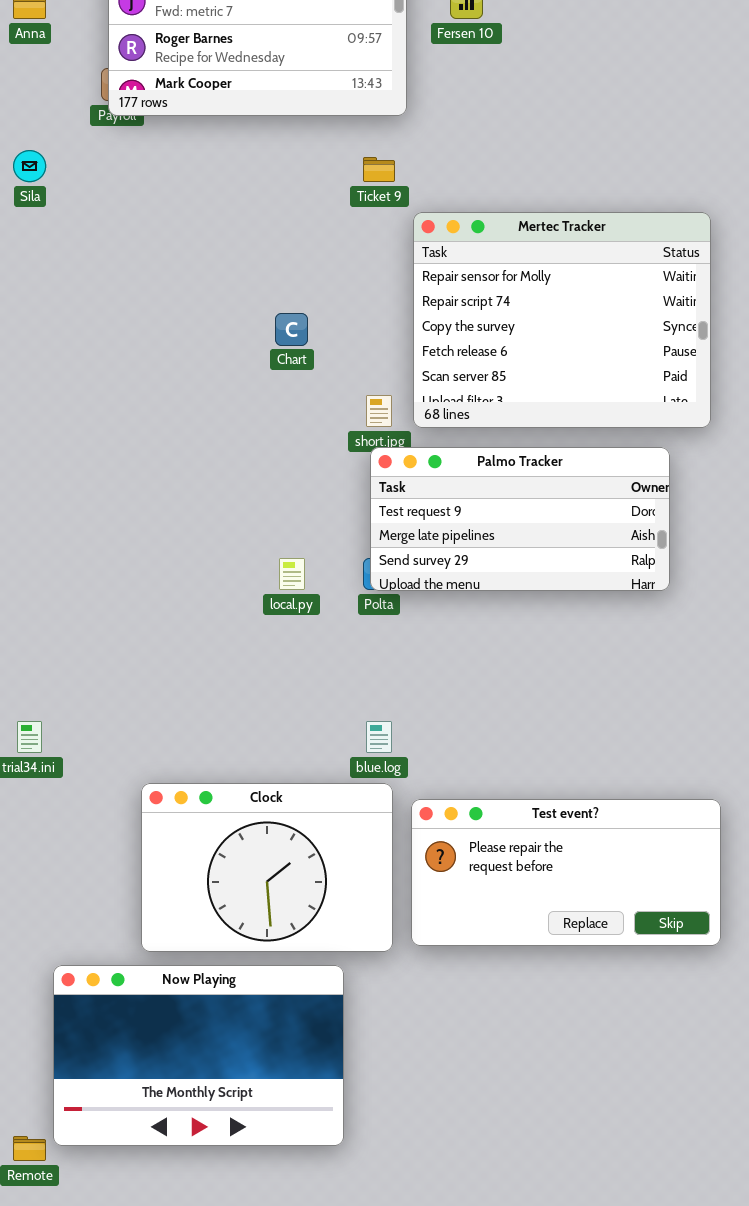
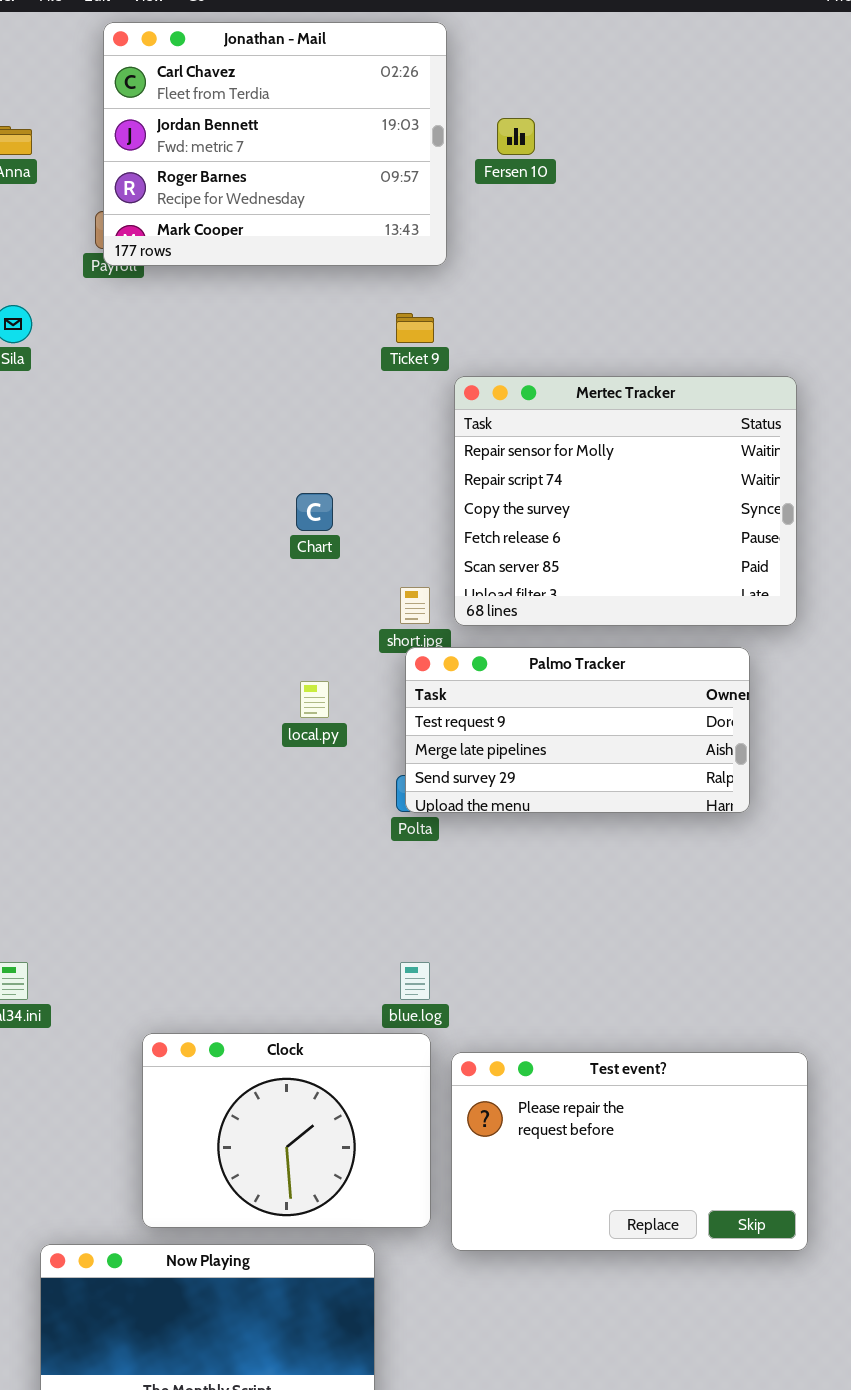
local.py: [279,558,305,590] -> [300,681,329,718], moved
Test event?: [411,799,721,946] -> [451,1052,808,1251], resized

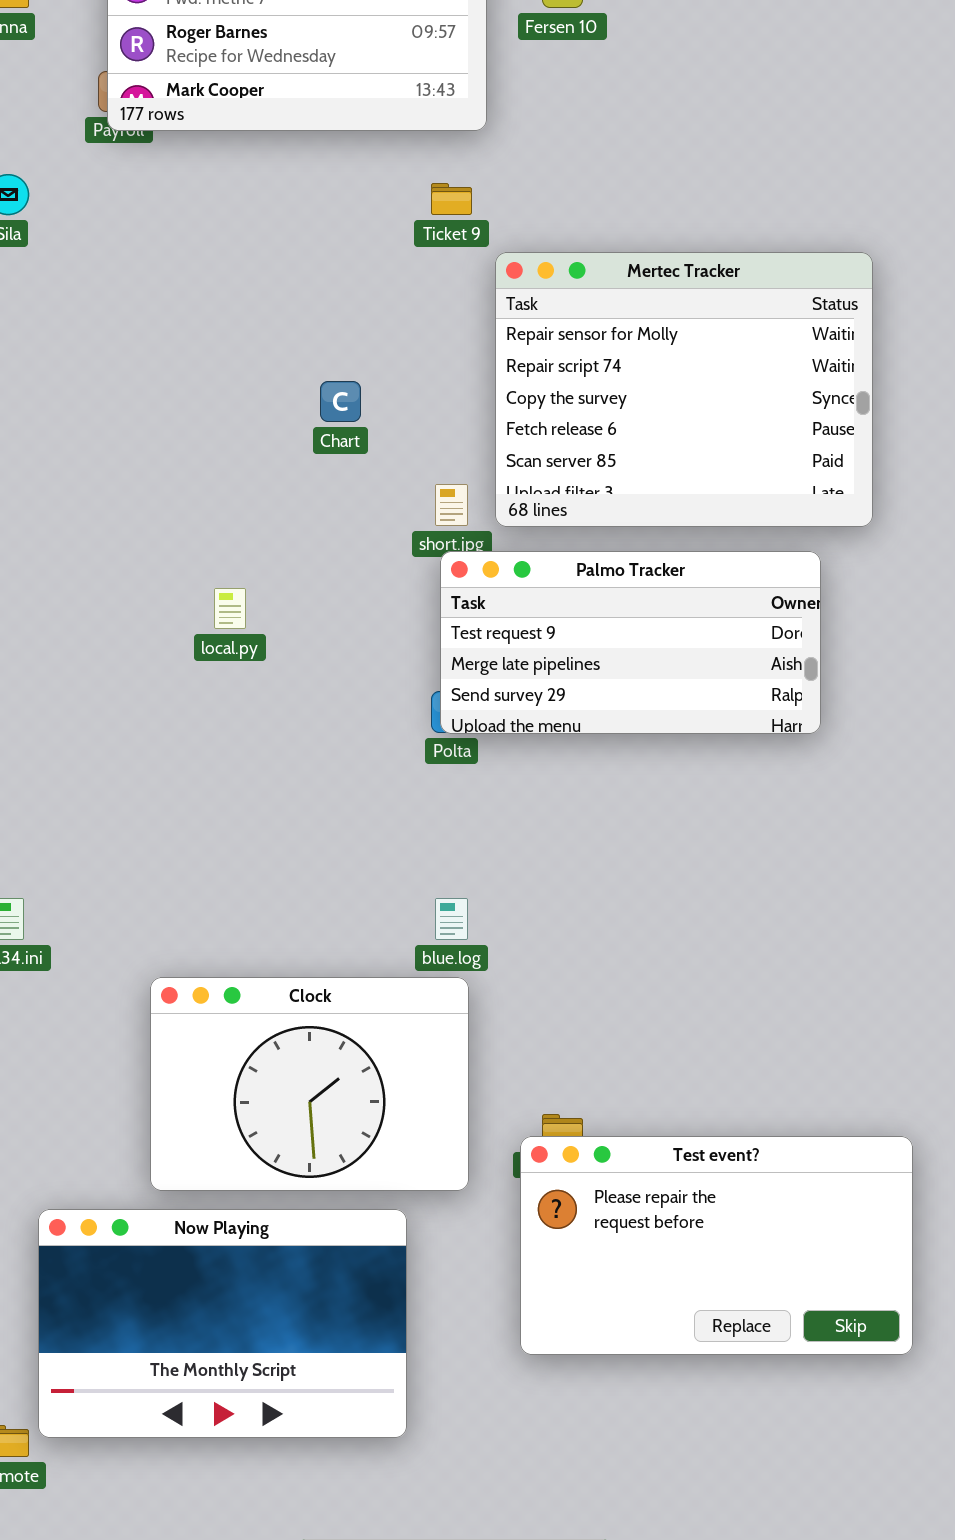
local.py: [300,681,329,718] -> [214,588,246,629], moved
Test event?: [451,1052,808,1251] -> [520,1136,913,1355], moved

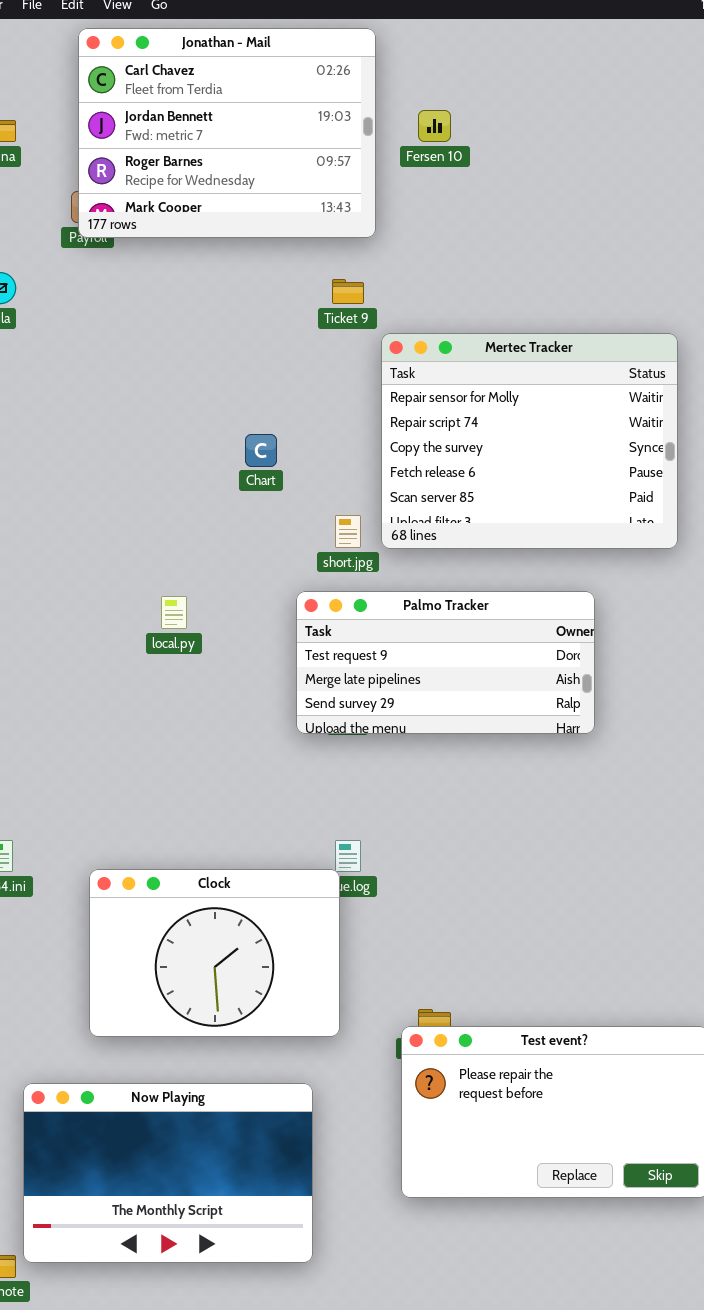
Palmo Tracker: [440,551,821,734] -> [296,591,595,734], moved
Clock: [150,977,469,1191] -> [89,869,340,1037], moved

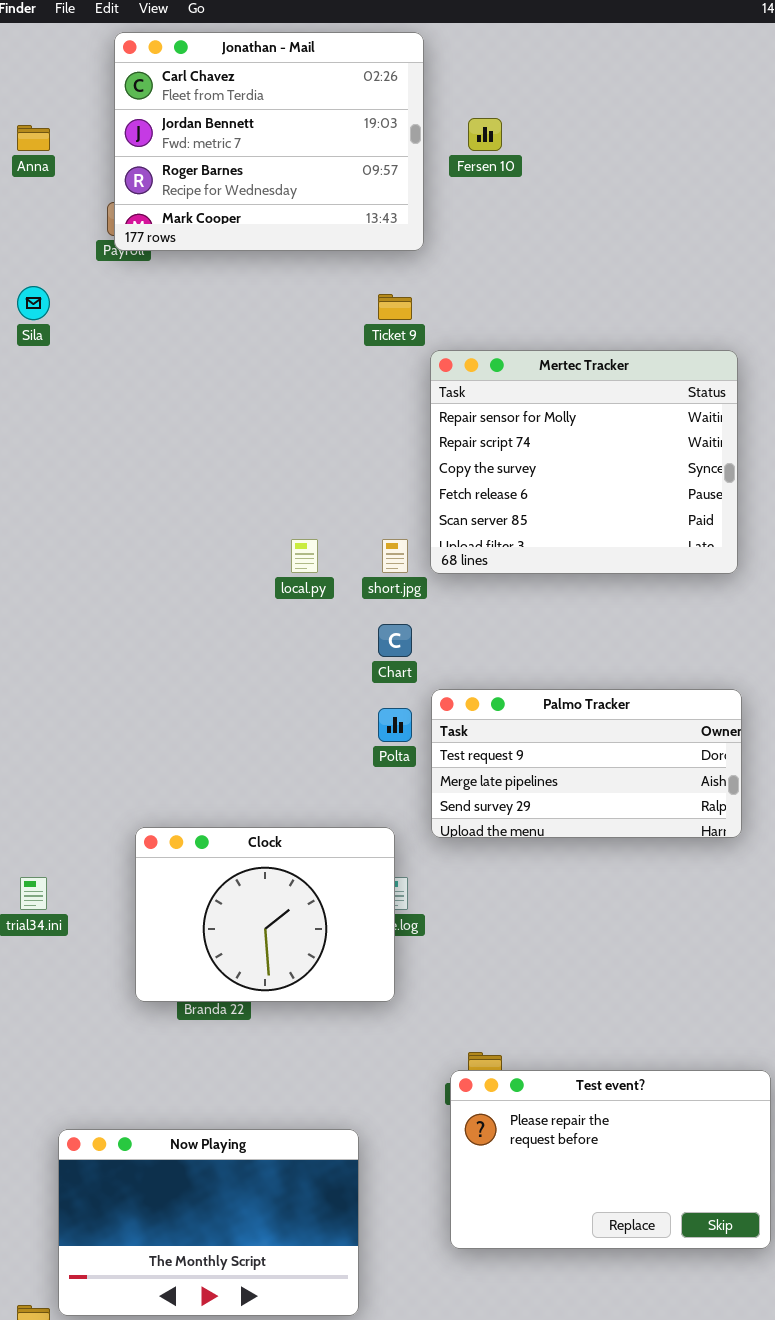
Chart: [245,434,277,467] -> [378,624,412,657], moved
Palmo Tracker: [296,591,595,734] -> [431,689,742,838], moved
local.py: [161,596,187,629] -> [291,539,318,573], moved
Clock: [89,869,340,1037] -> [135,827,395,1002], moved

